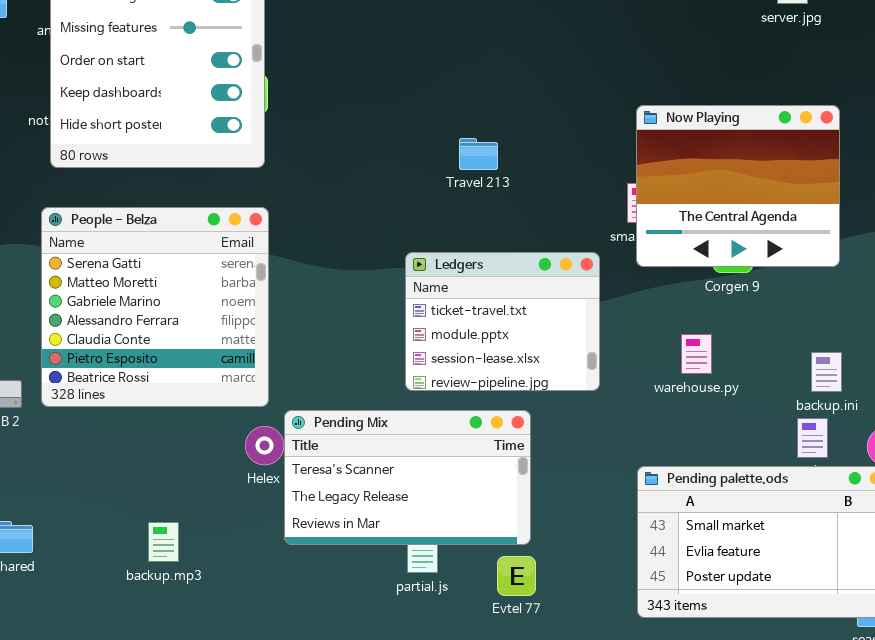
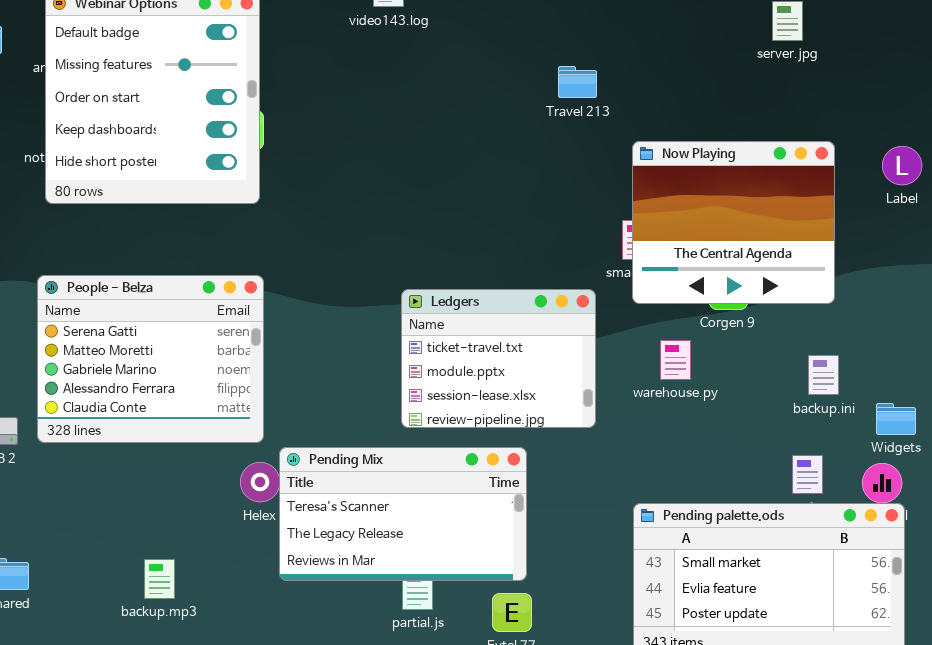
Travel 213: [459,138,498,170] -> [558,66,597,98], moved
People - Belza: [41,207,269,407] -> [37,275,264,443], resized
warehouse.py: [681,334,712,374] -> [660,340,691,380], moved
backup.ini: [811,352,842,392] -> [808,355,839,395], moved

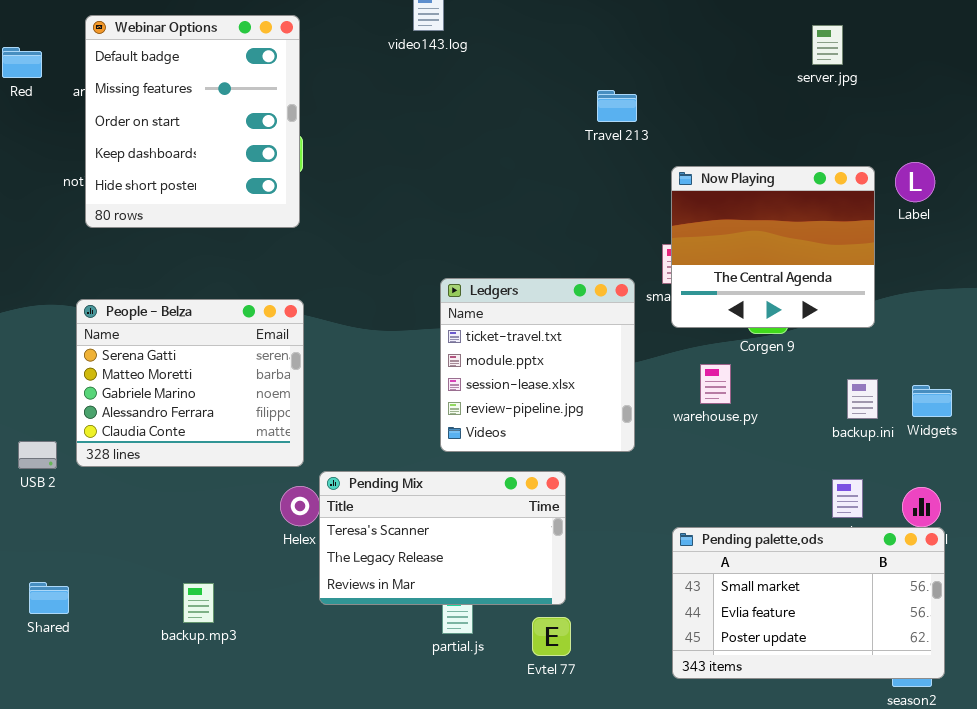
Label: [882,146,922,185] -> [895,162,935,202], moved
Ledgers: [401,289,596,428] -> [440,278,635,452], resized
Widgets: [876,403,916,435] -> [912,385,952,417], moved

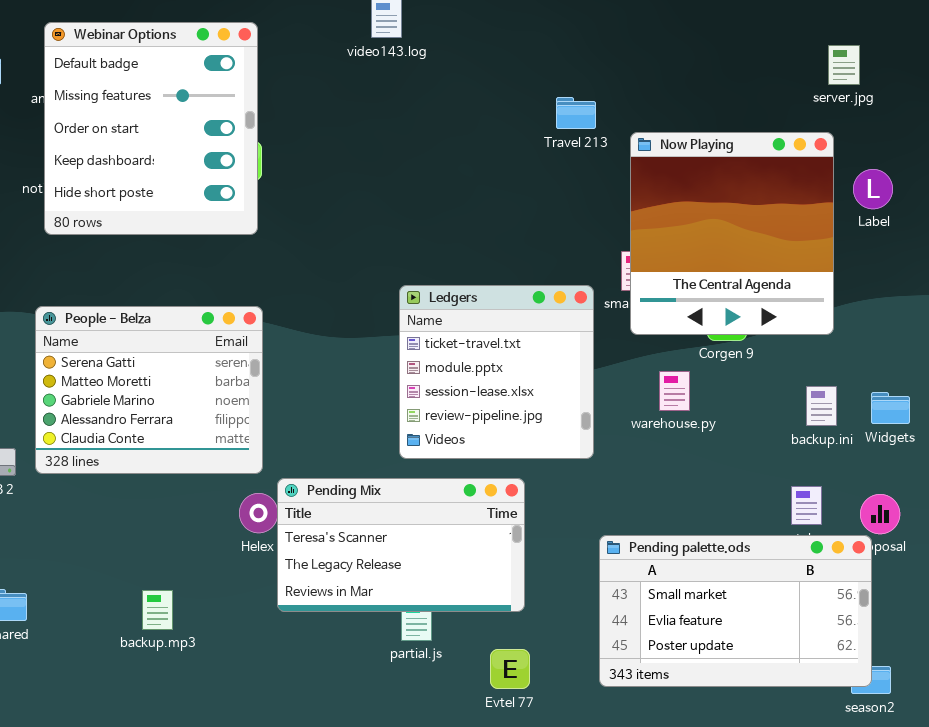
server.jpg: [812,25,843,65] -> [828,45,860,85], moved
Now Playing: [671,166,875,328] -> [630,132,834,335], resized
Pending palette.ods: [672,527,945,679] -> [599,535,872,687], moved
Evtel 77: [532,617,571,656] -> [490,649,530,689], moved

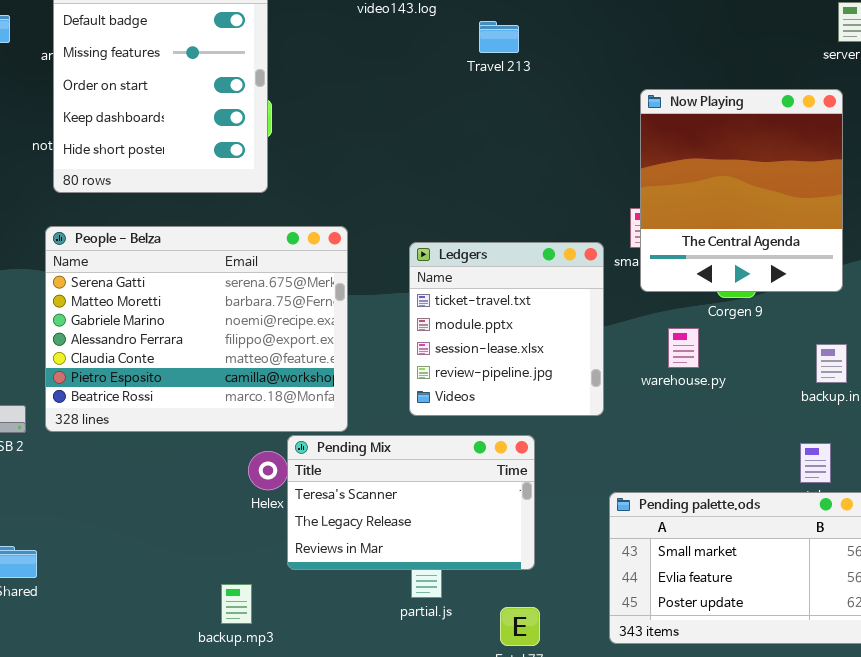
Travel 213: [556,97,596,129] -> [479,21,519,53], moved
People - Belza: [35,306,263,474] -> [45,226,348,432], resized
backup.mp3: [142,590,173,630] -> [221,584,252,624], moved

